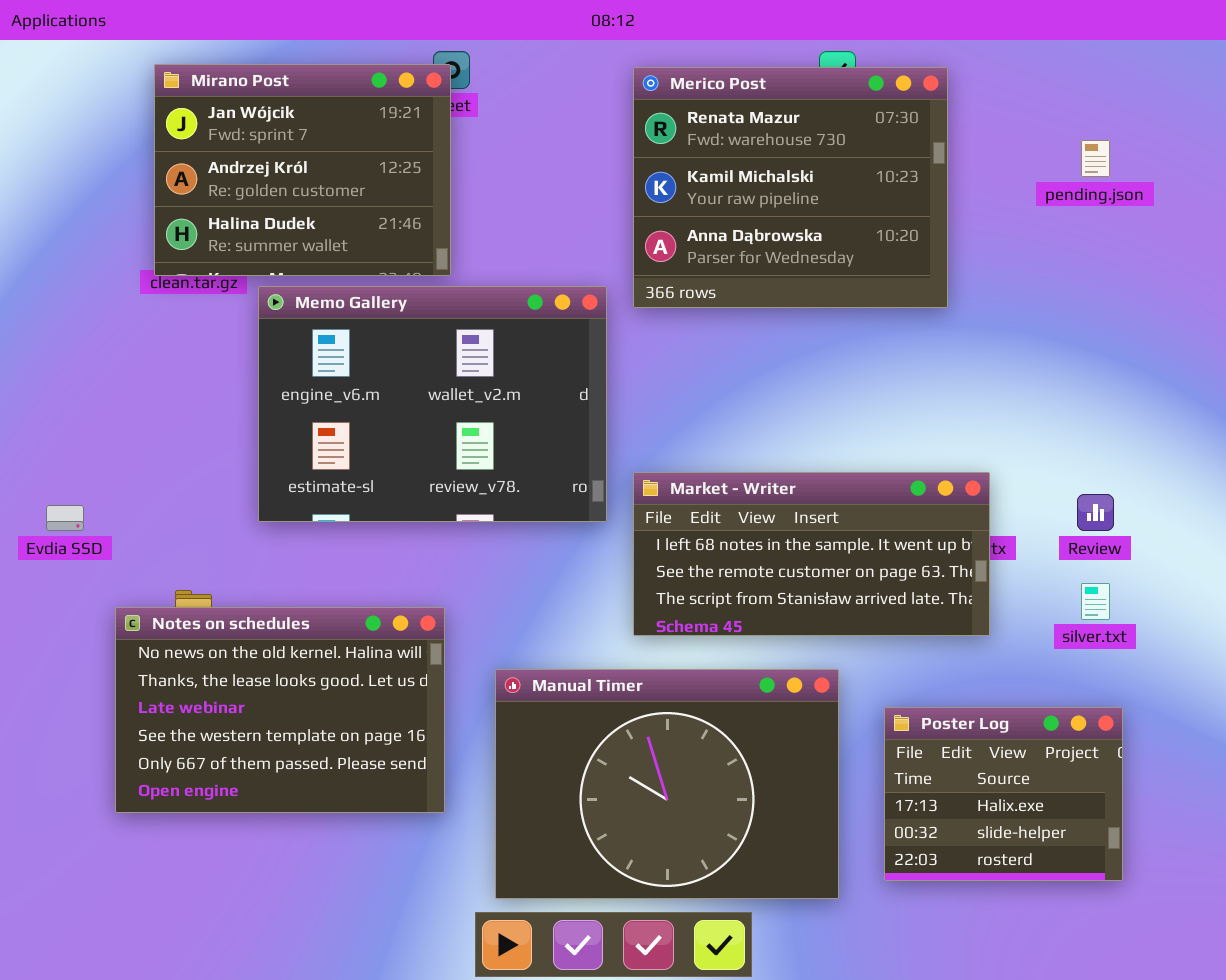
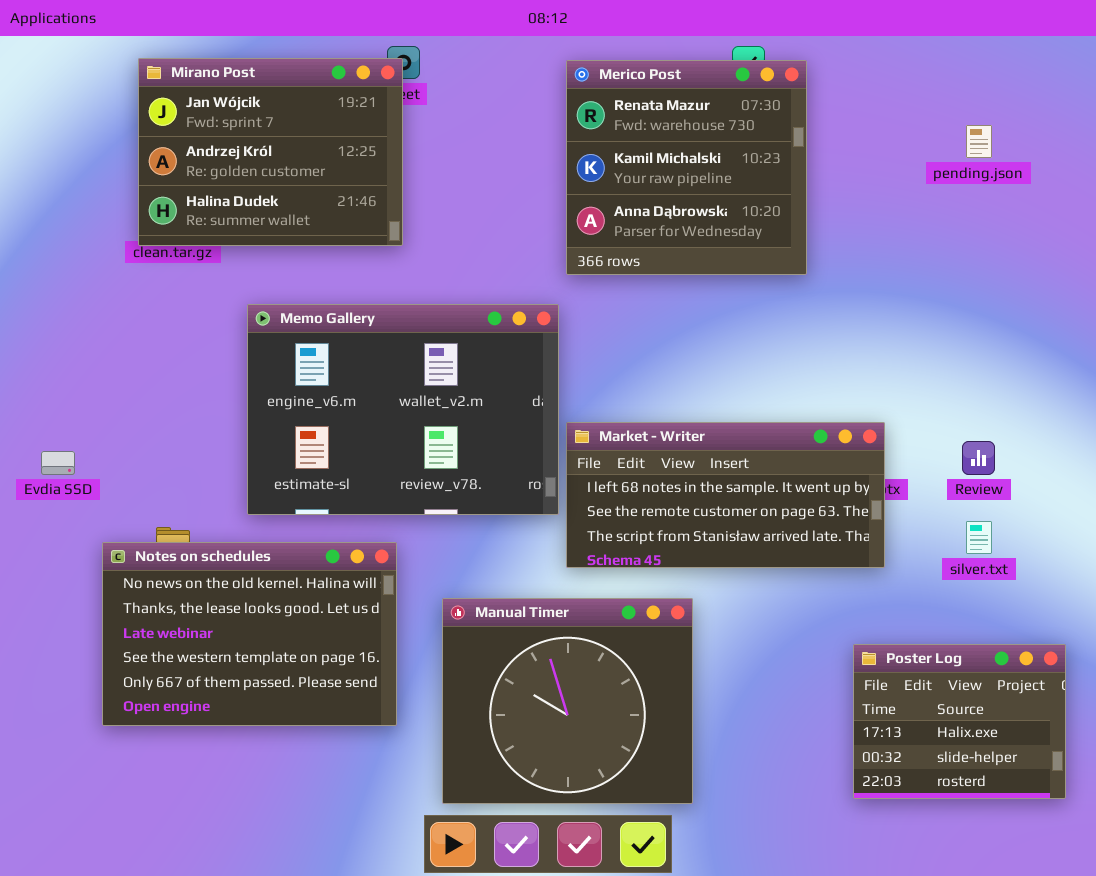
Merico Post: [633,67,948,308] -> [566,60,807,275], resized
Memo Gallery: [258,286,607,522] -> [247,304,559,515], moved
Manual Timer: [495,669,839,899] -> [442,598,693,804], resized
Poster Log: [884,707,1123,881] -> [853,644,1066,799], moved

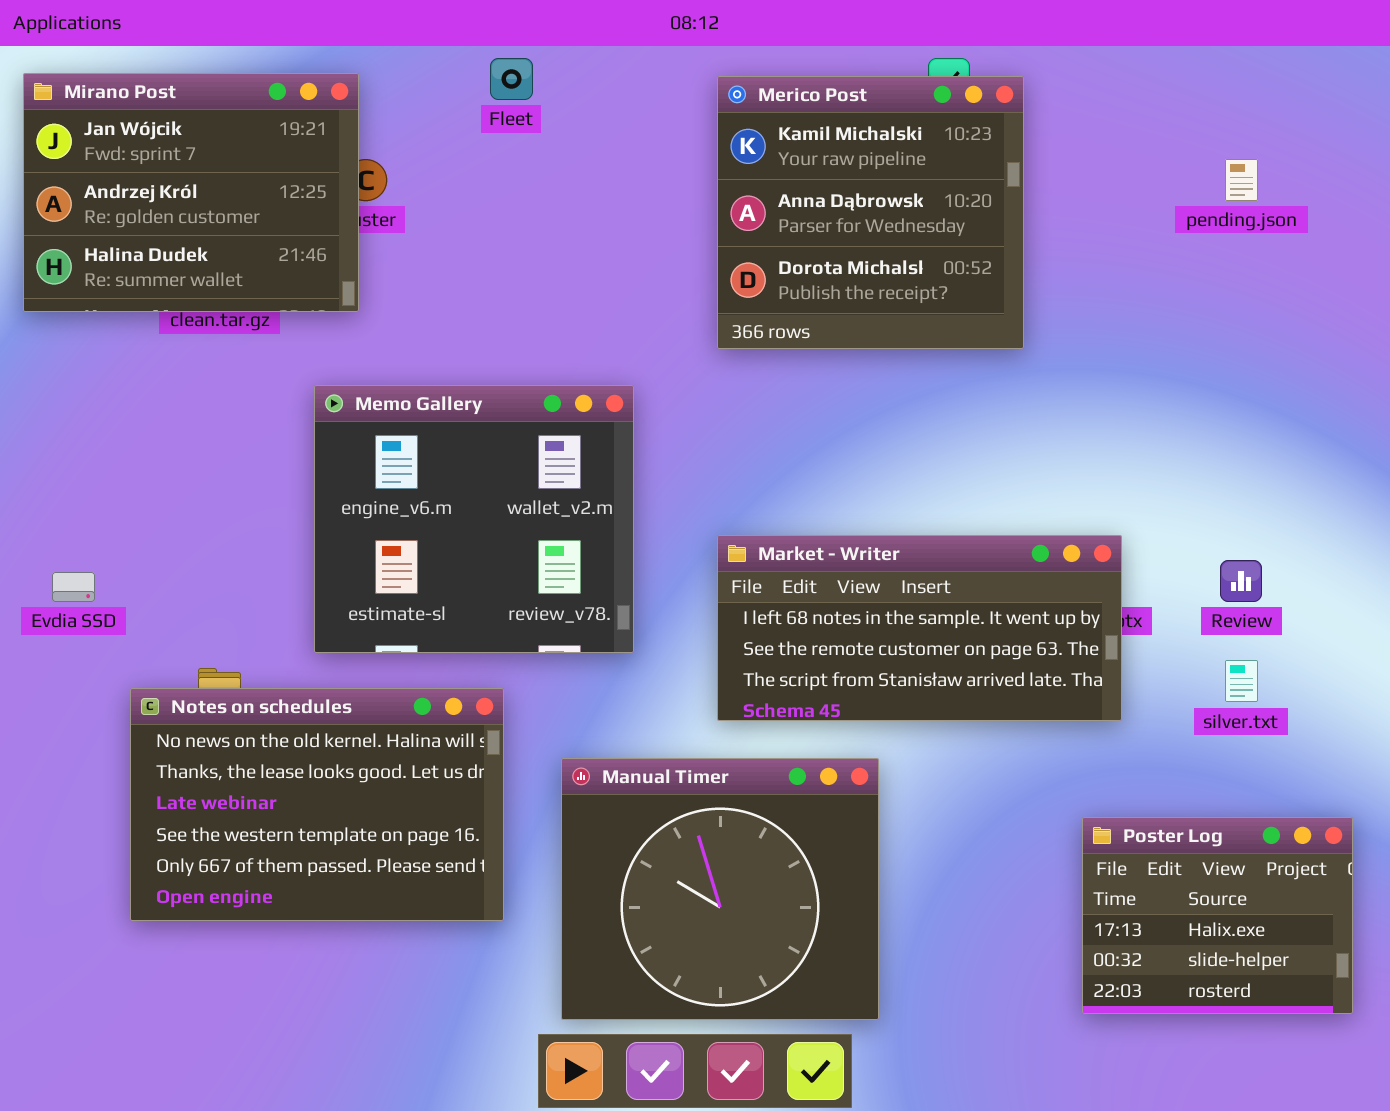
Mirano Post: [138,58,403,246] -> [23,73,359,312], moved
Merico Post: [566,60,807,275] -> [717,76,1024,349], scrolled down 1 row
Memo Gallery: [247,304,559,515] -> [314,385,634,653], resized

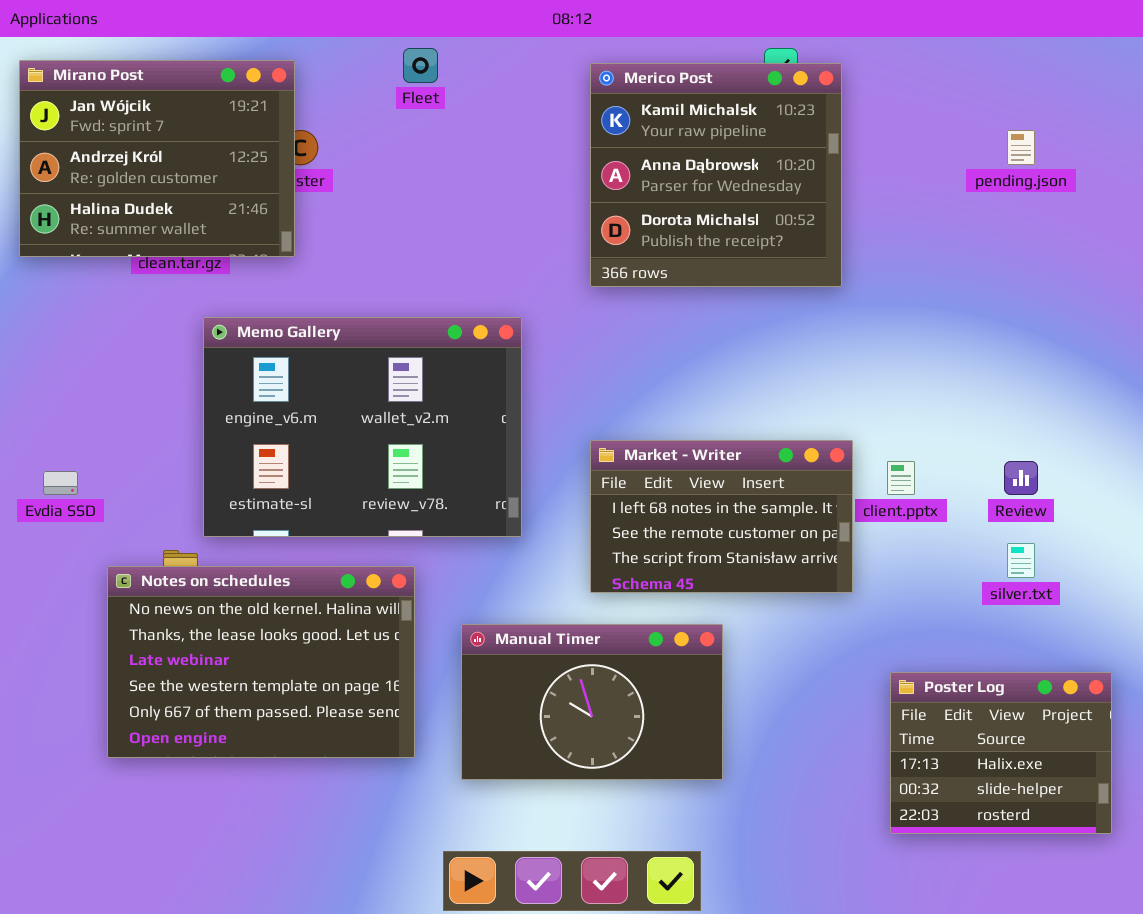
Memo Gallery: [314,385,634,653] -> [203,317,522,537], resized
Market - Writer: [717,535,1122,721] -> [590,440,853,593], resized
Manual Timer: [561,758,879,1020] -> [461,624,723,780], resized

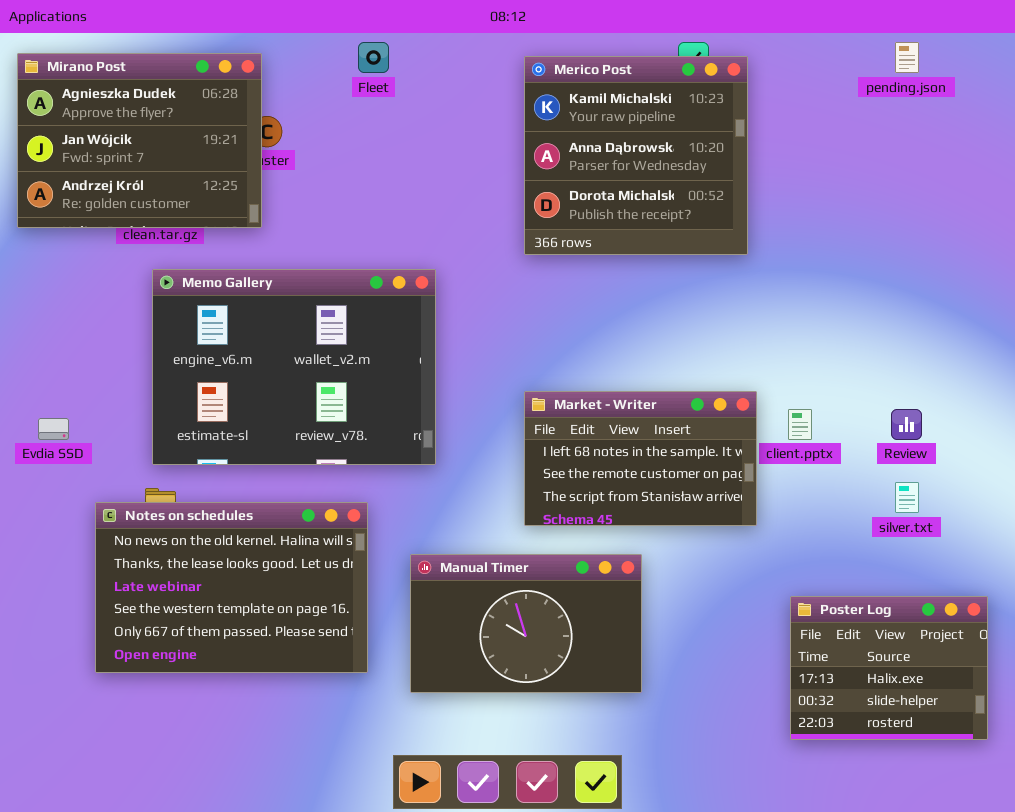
Mirano Post: [19,60,295,257] -> [17,53,262,228], scrolled up 1 row
pending.json: [1007,130,1035,165] -> [895,42,919,73], moved
Memo Gallery: [203,317,522,537] -> [152,269,436,465], moved

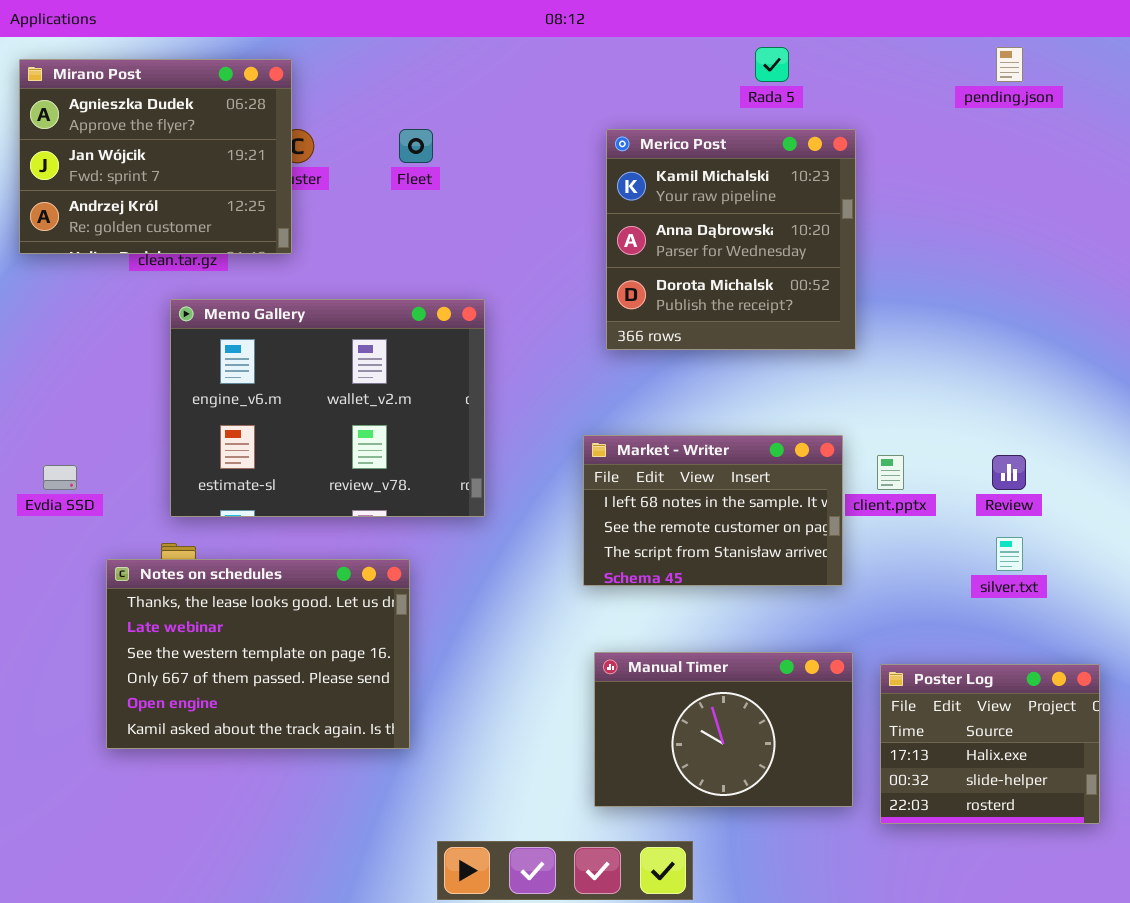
Fleet: [358,42,389,73] -> [399,129,433,163], moved
Merico Post: [524,56,748,255] -> [606,129,856,350], moved
Notes on schedules: [95,502,368,673] -> [106,559,410,749], scrolled down 1 row
Manual Timer: [410,554,642,693] -> [594,652,853,807], moved

